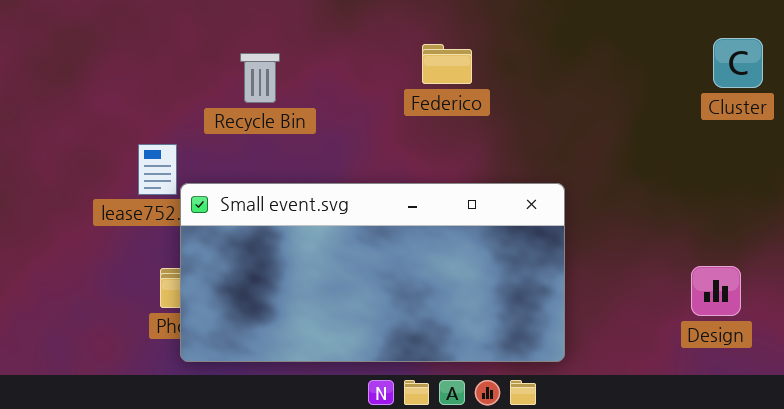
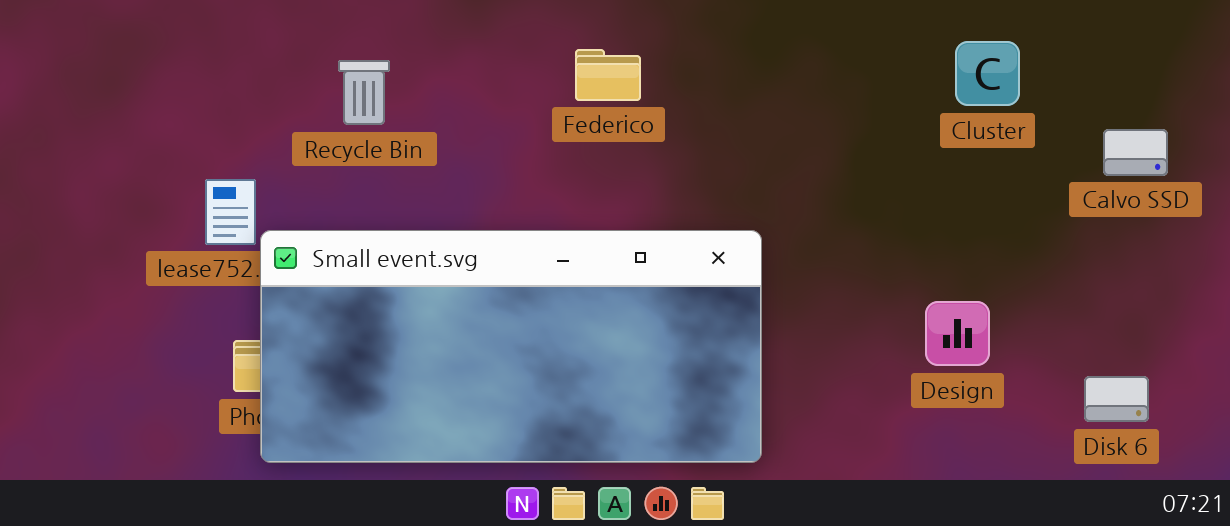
Design: [691,266,741,316] -> [925,301,990,366], moved

